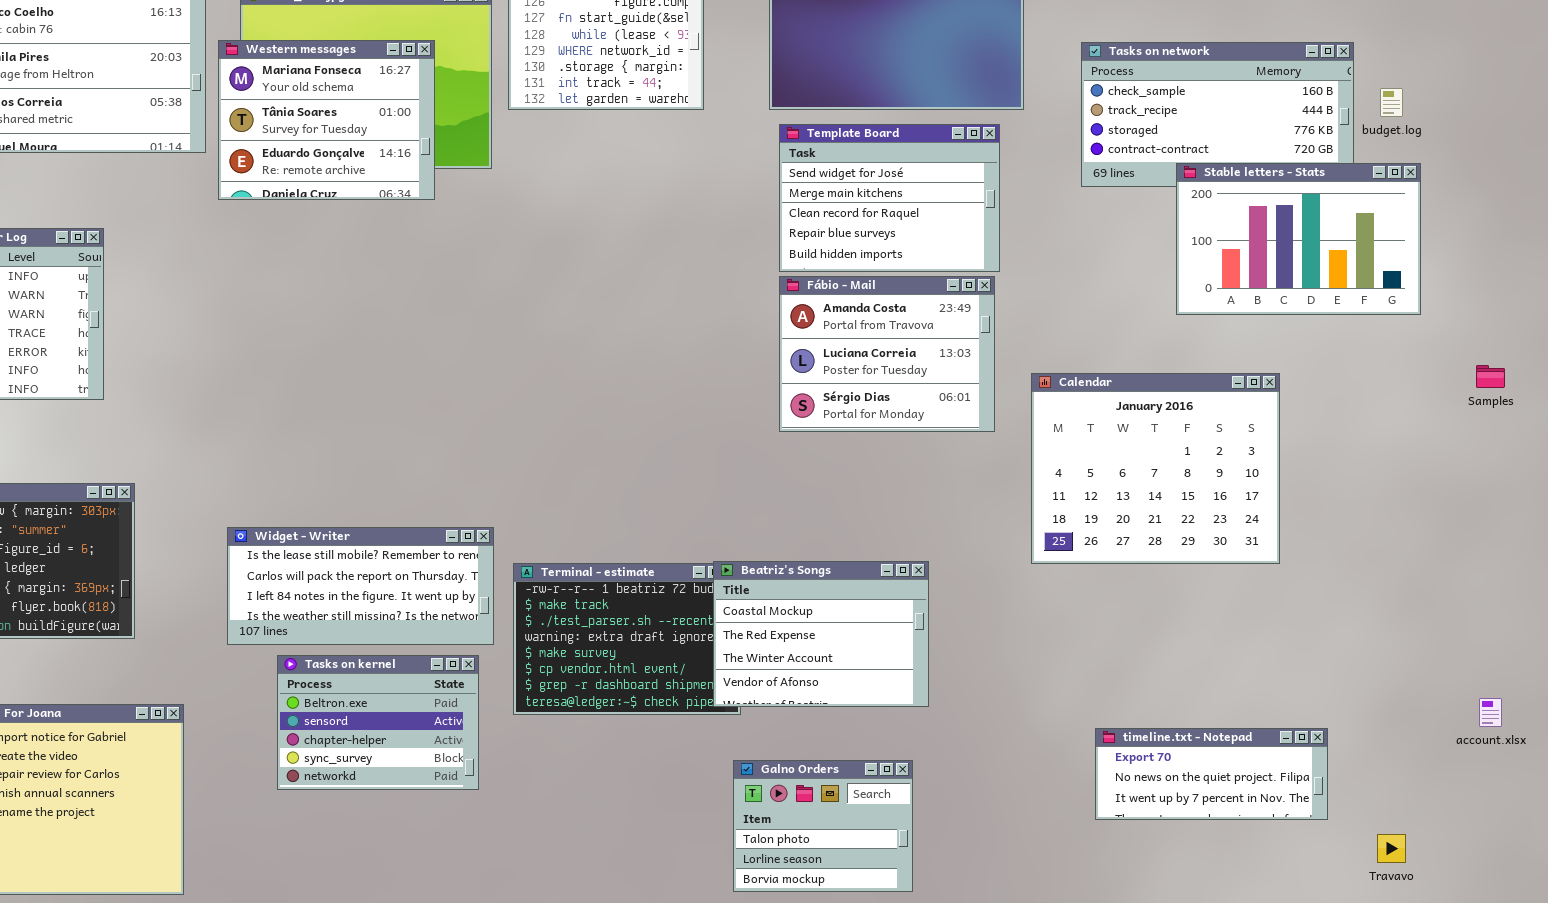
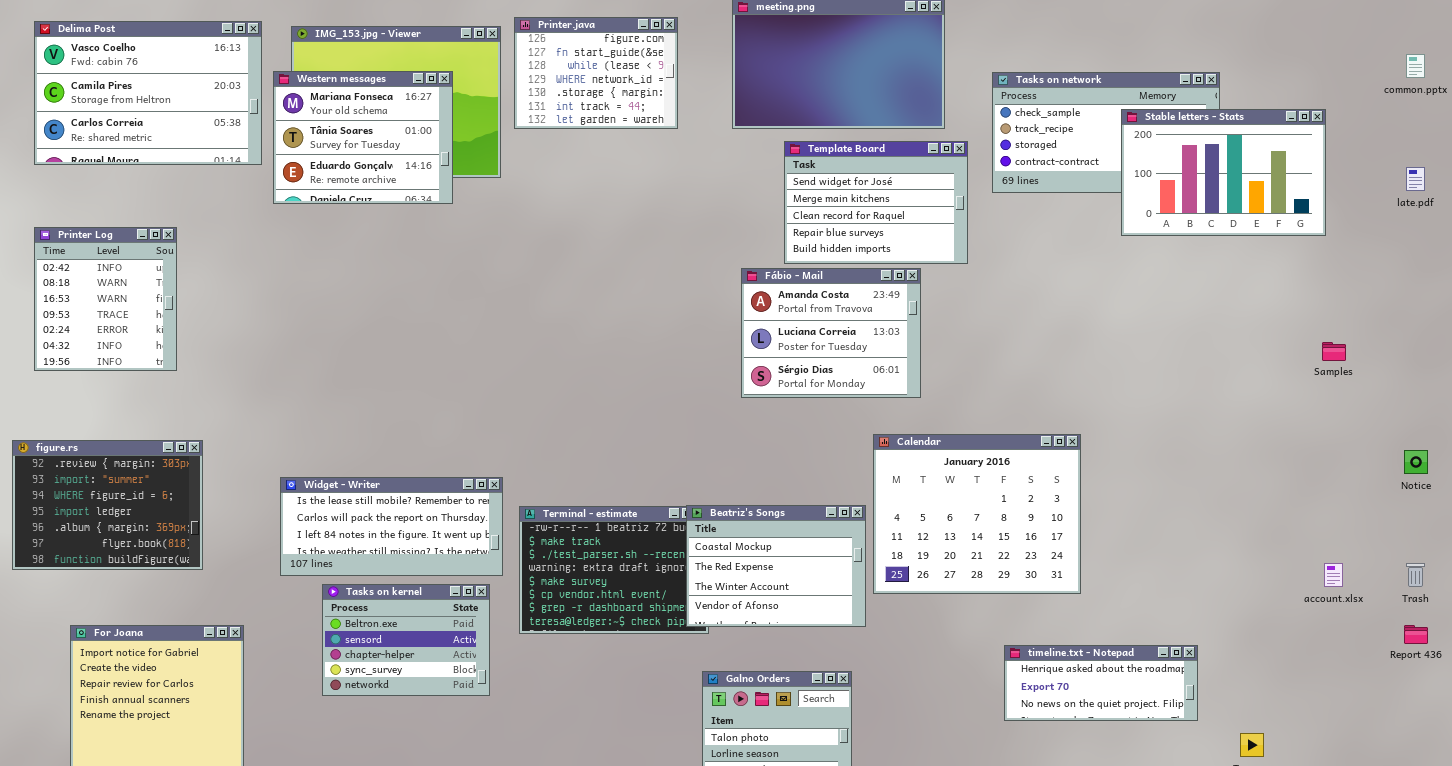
Template Board: [779,124,1000,272] -> [784,141,968,264], moved
Stable letters - Stats: [1176,163,1421,315] -> [1121,109,1326,236], moved
Calendar: [1031,373,1280,564] -> [873,434,1081,594], moved
account.xlsx: [1479,698,1502,727] -> [1324,563,1343,587], moved
timeline.txt - Notepad: [1095,728,1328,820] -> [1004,645,1198,721], scrolled up 1 row

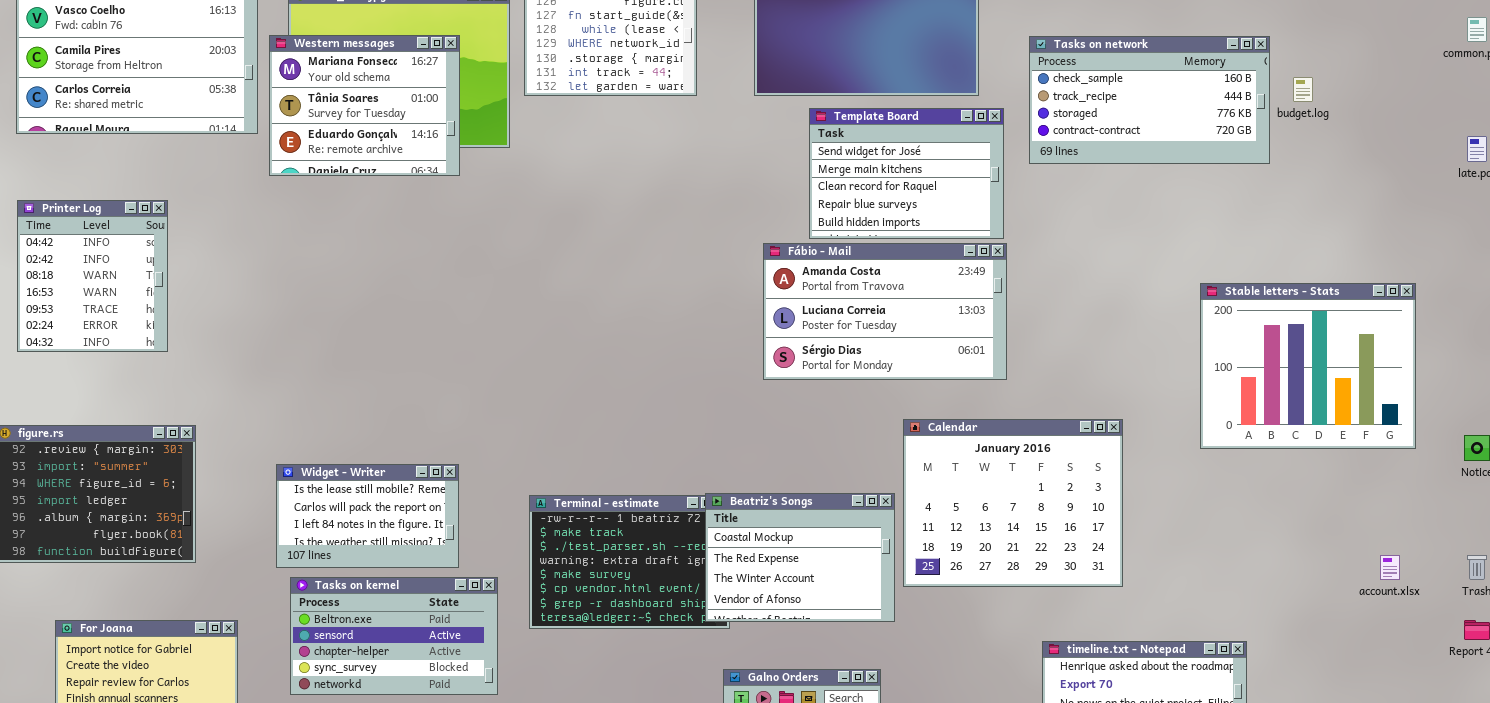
Stable letters - Stats: [1121,109,1326,236] -> [1200,283,1416,449], moved, resized
Printer Log: [34,227,177,371] -> [17,200,168,352], scrolled up 1 row
Fábio - Mail: [741,268,921,398] -> [763,243,1007,380], resized
Widget - Writer: [280,477,503,576] -> [276,464,459,568], resized
Tasks on kernel: [322,584,490,696] -> [290,577,498,695], resized

